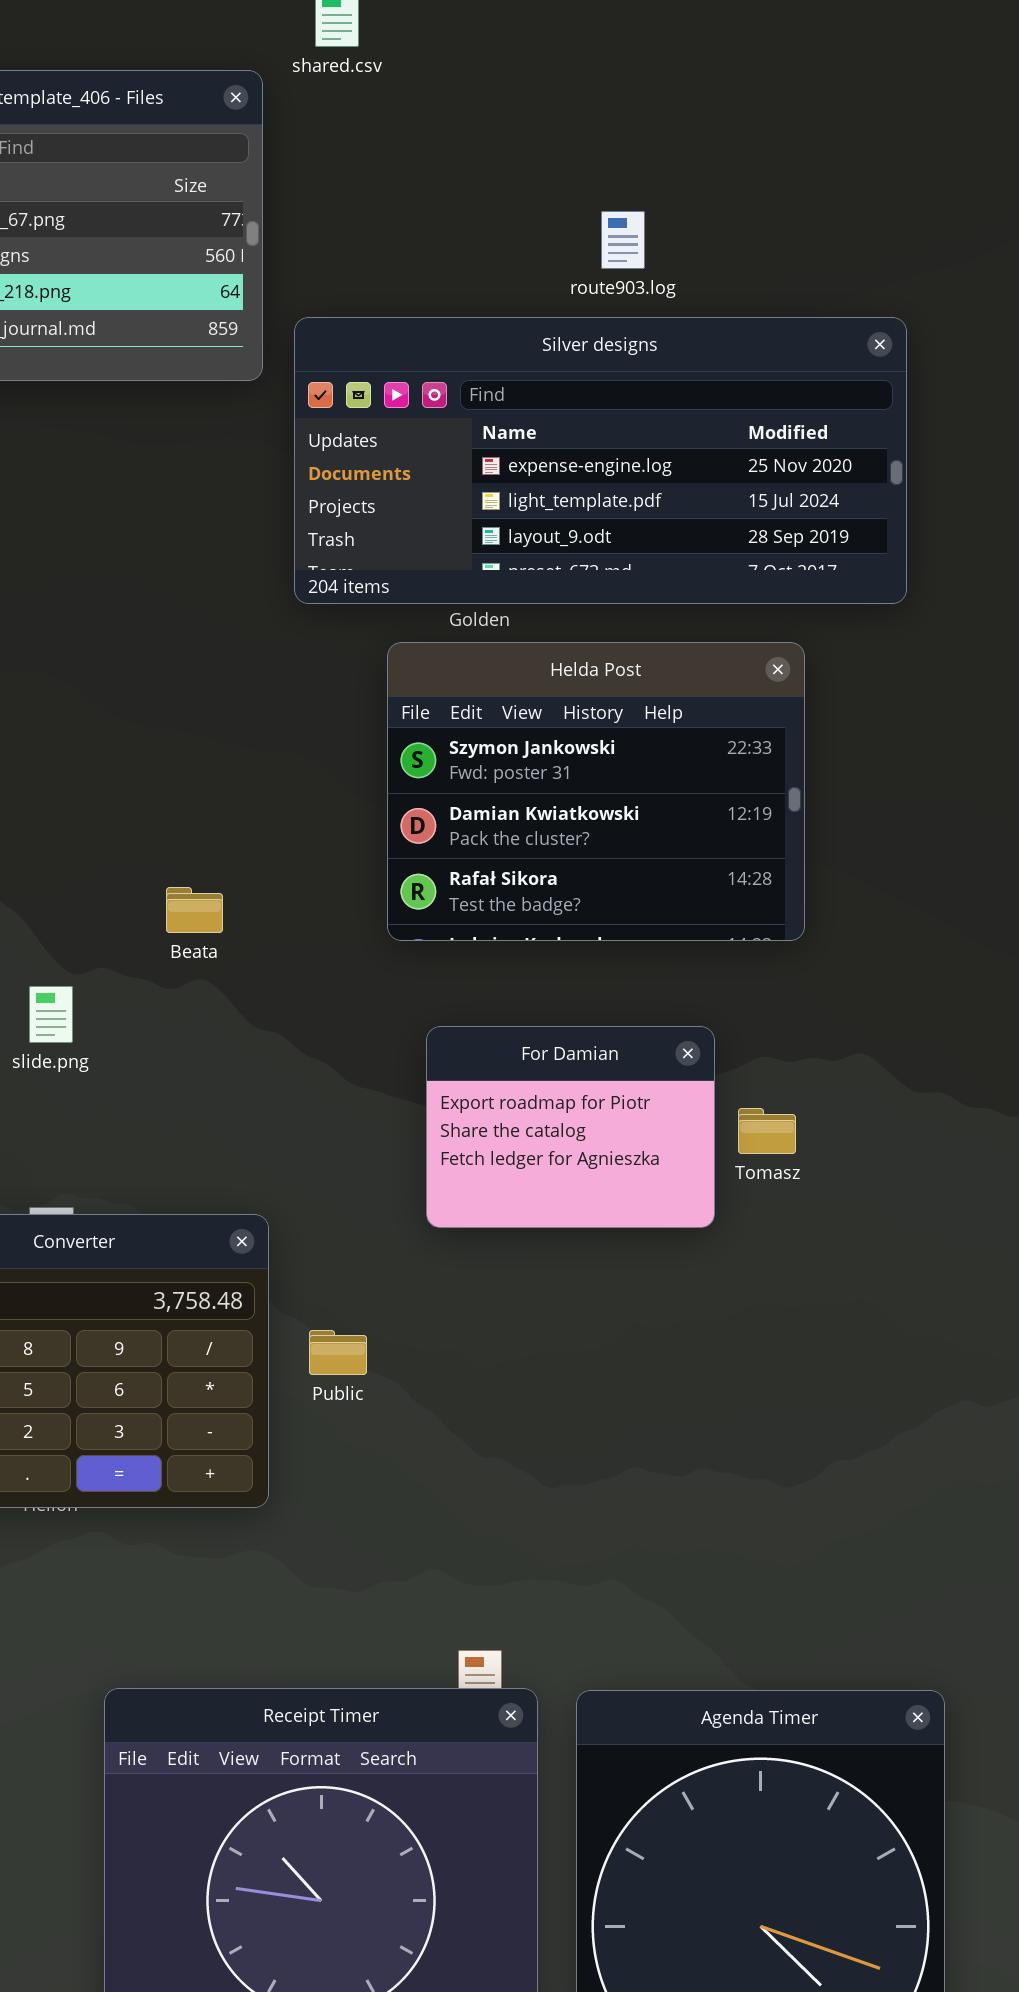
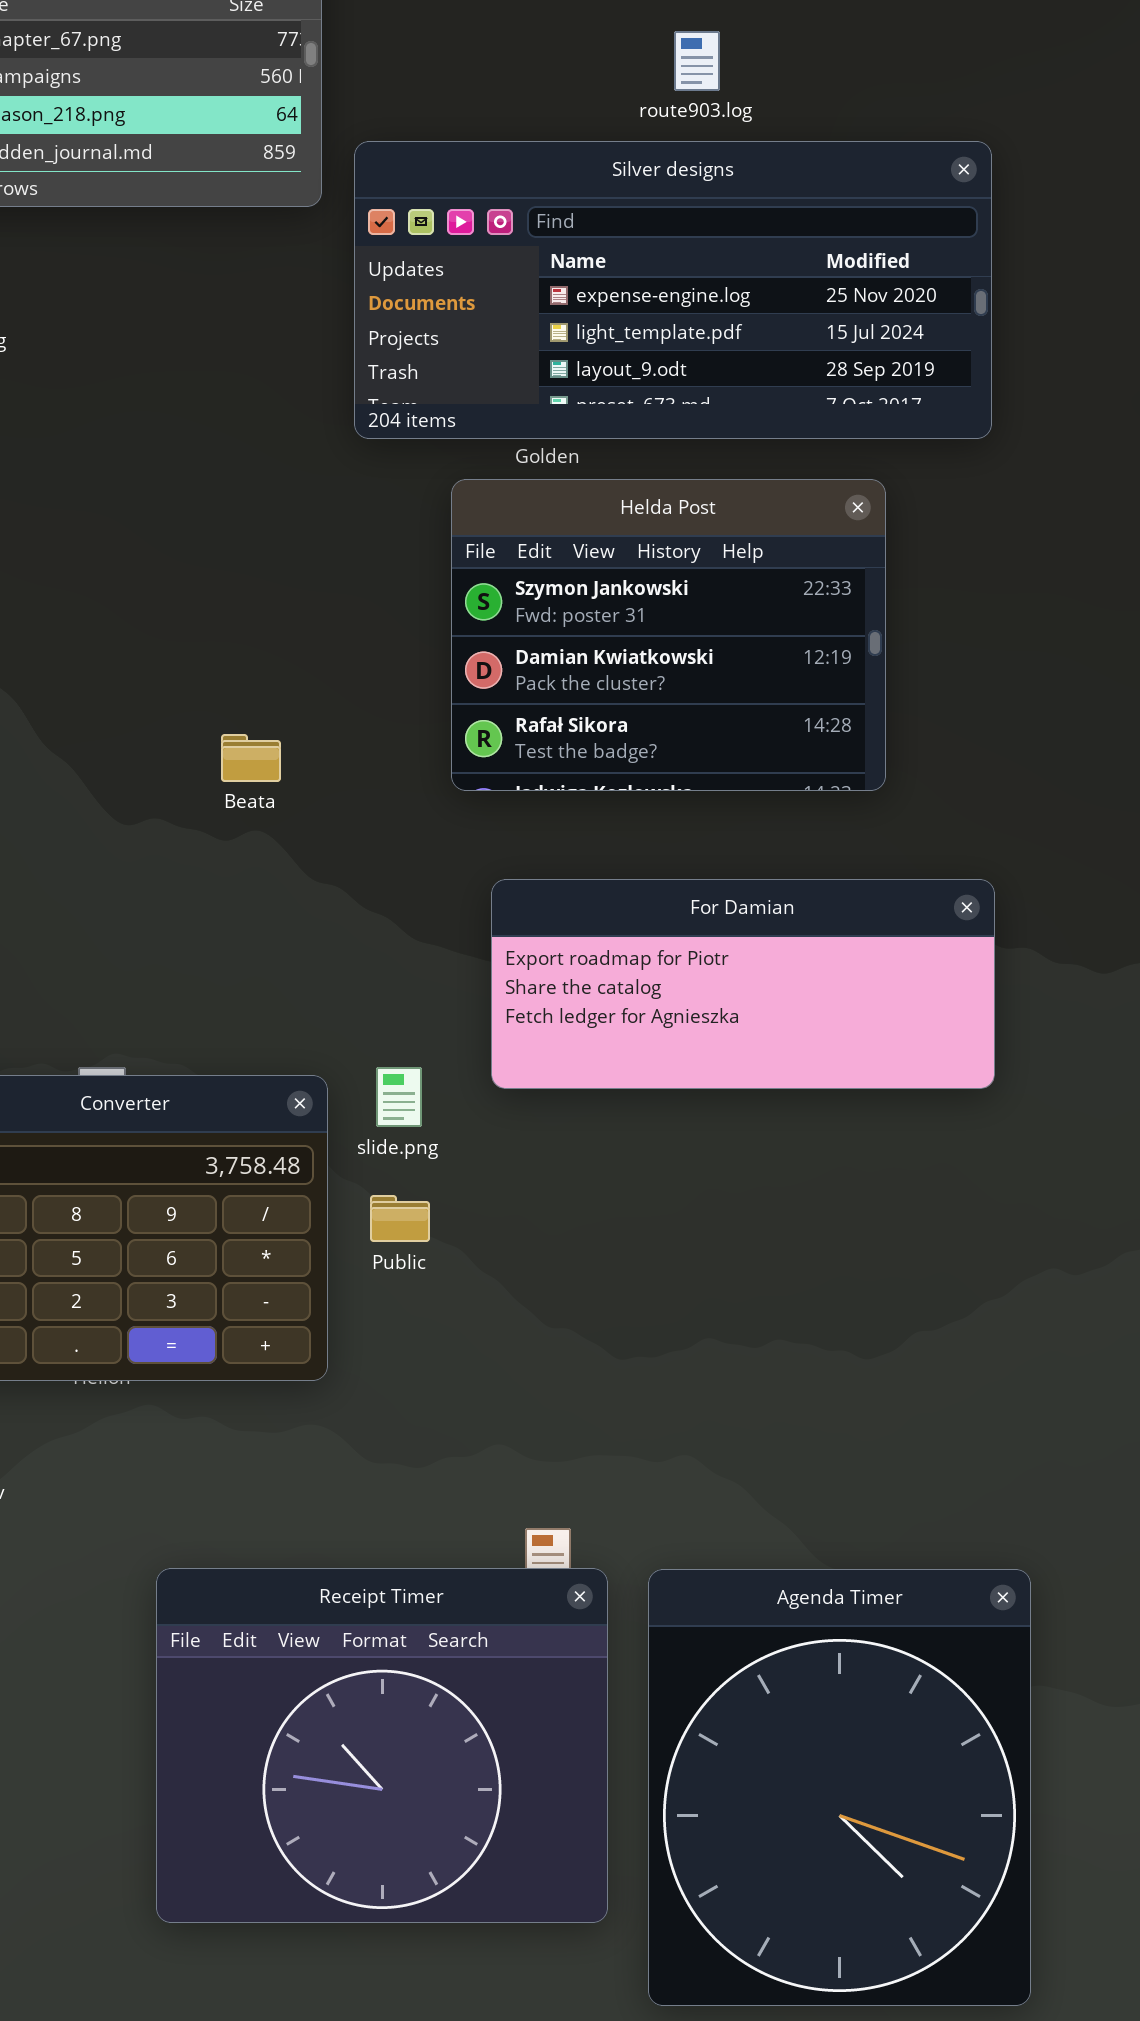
slide.png: [29,986,73,1043] -> [376,1067,422,1127], moved
For Damian: [426,1026,715,1228] -> [491,879,995,1089], resized

